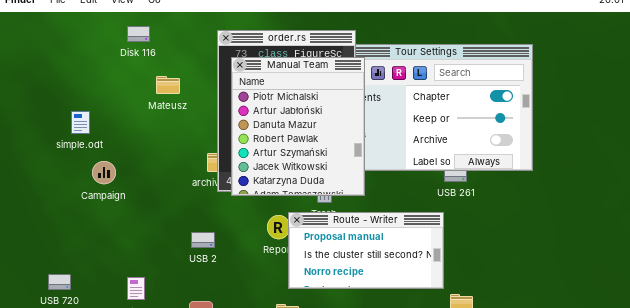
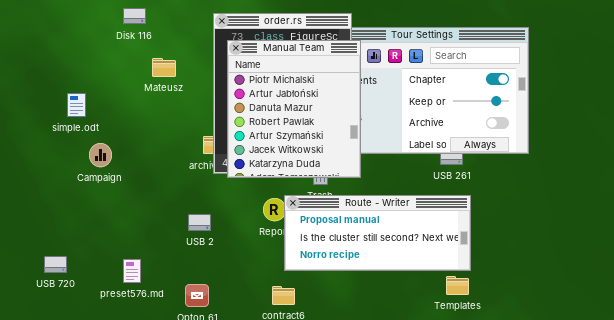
Route - Writer: [288,212,444,289] -> [284,195,471,271], resized

